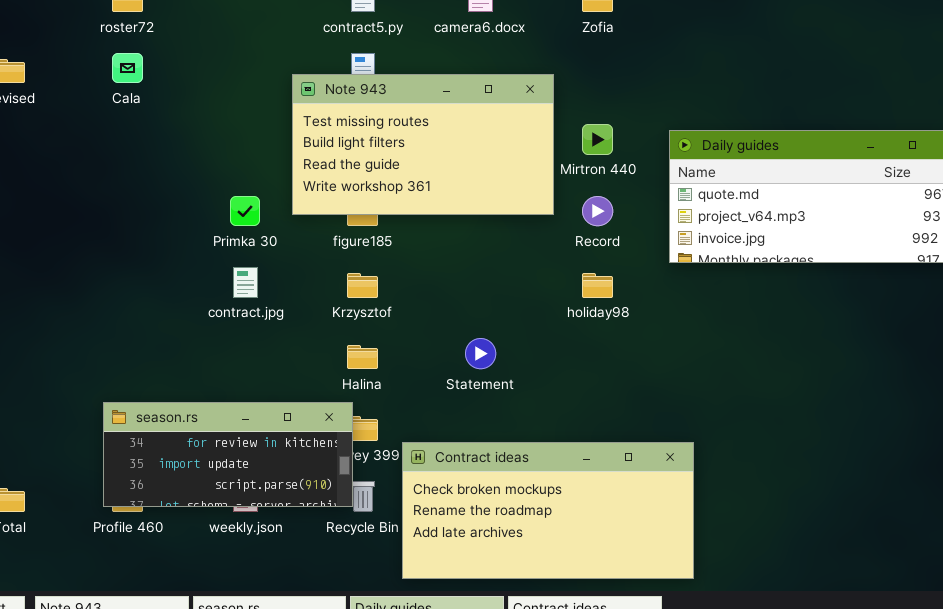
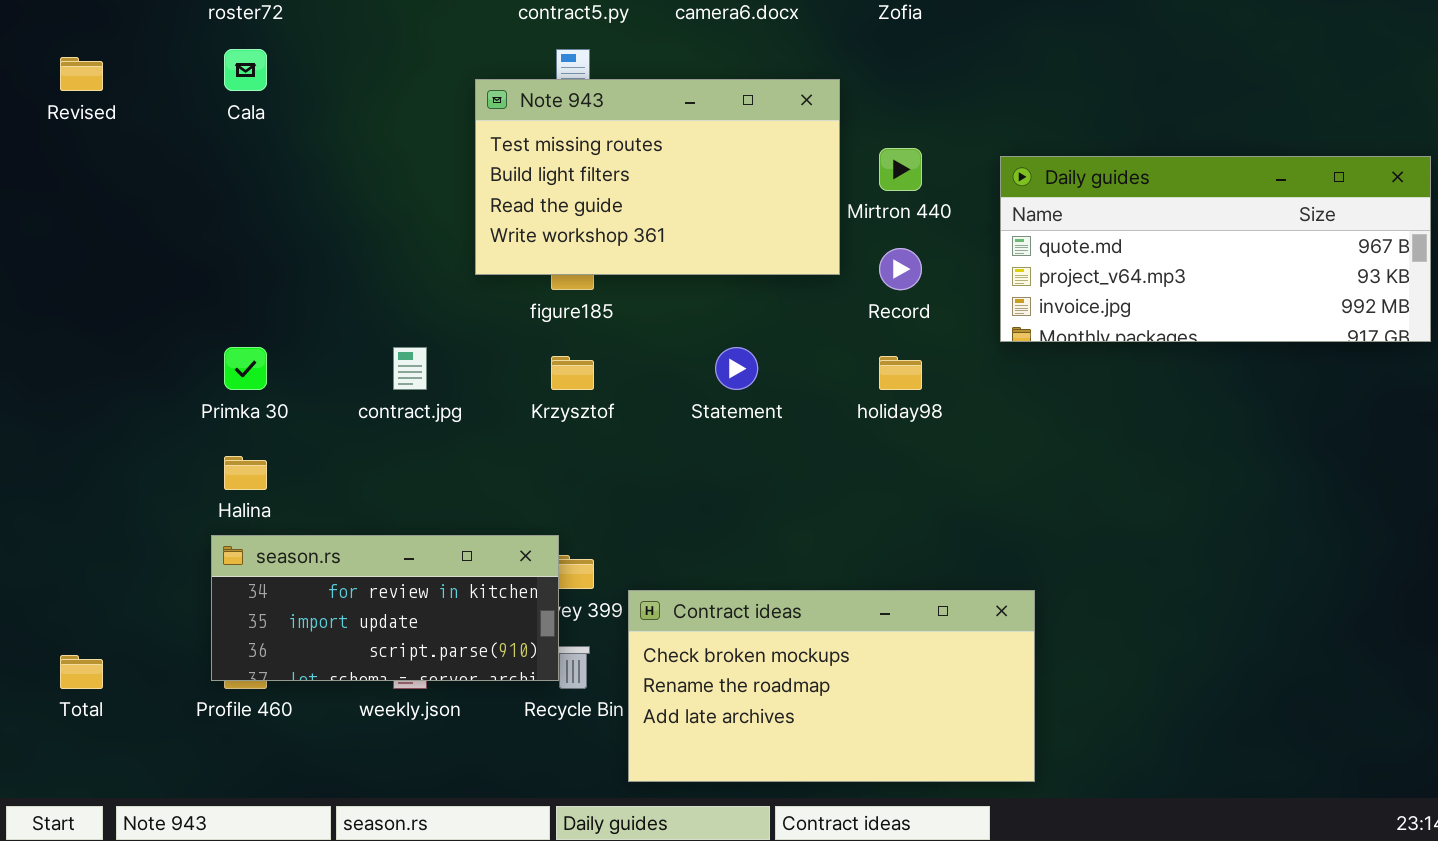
Primka 30: [230,196,260,226] -> [224,347,267,390], moved
Statement: [465,338,496,369] -> [715,347,758,390], moved
Halina: [347,345,378,369] -> [224,456,267,490], moved

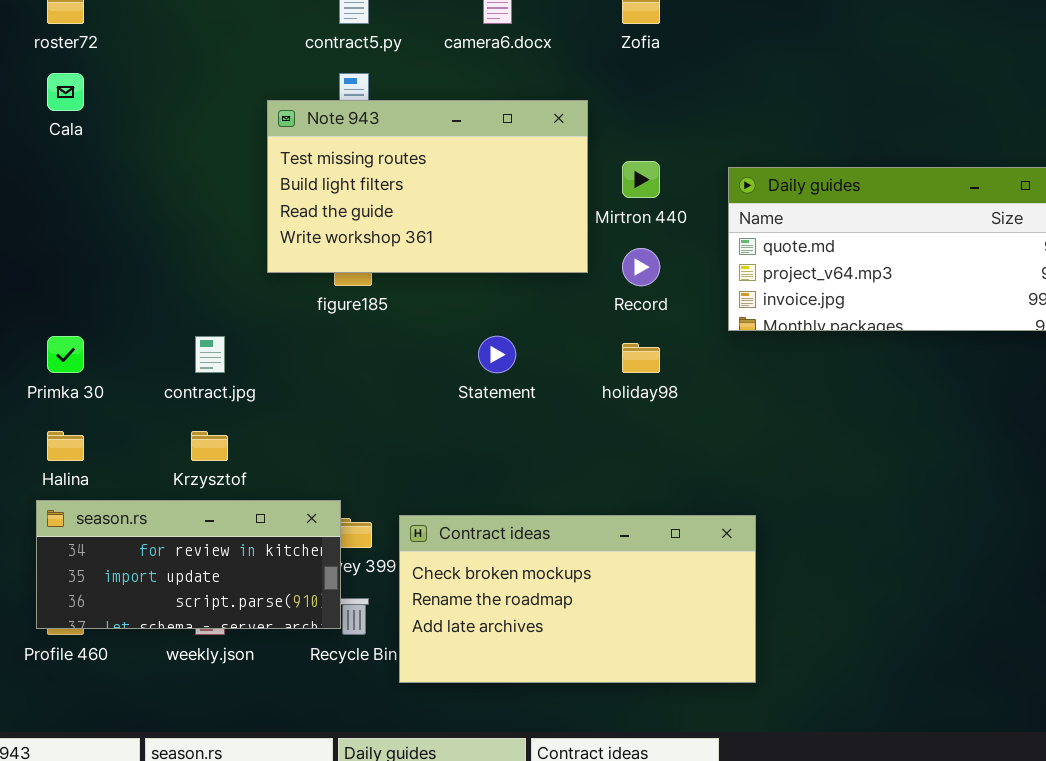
Krzysztof: [551,356,594,390] -> [191,431,228,461], moved
Contract ideas: [628,590,1035,782] -> [399,515,756,683], moved

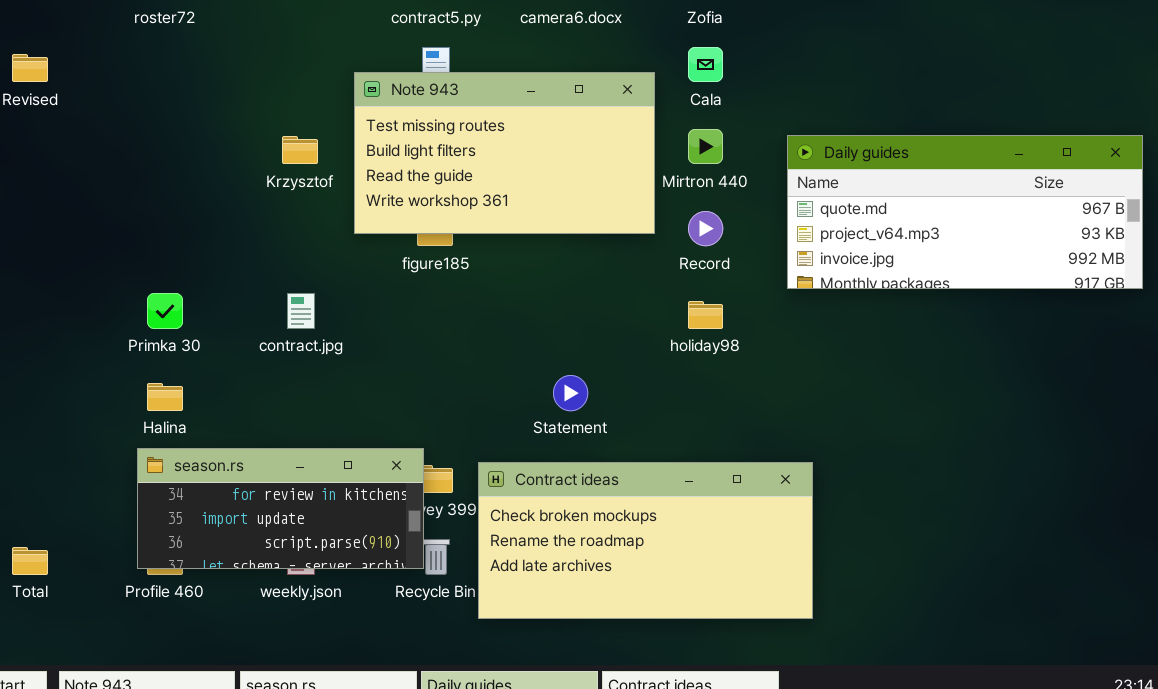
Cala: [47,73,84,111] -> [688,47,723,82], moved
Statement: [478,336,516,373] -> [553,375,588,411], moved
Krzysztof: [191,431,228,461] -> [282,136,318,164], moved

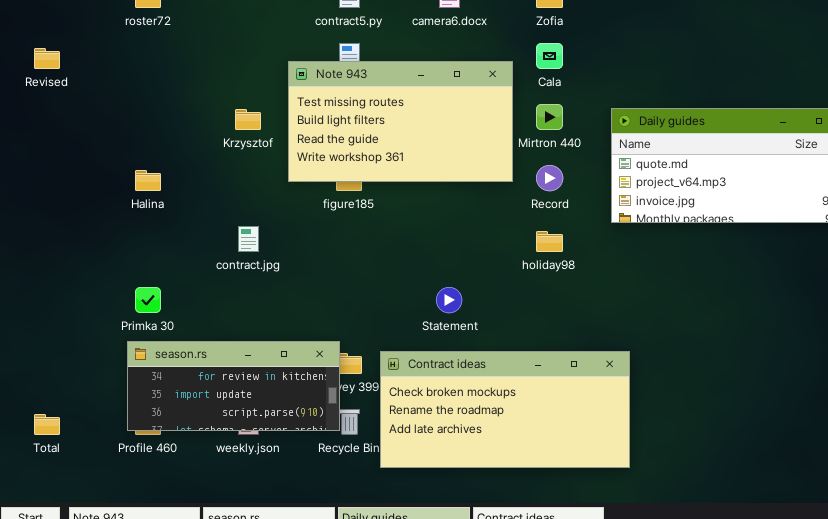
Primka 30: [147,293,183,329] -> [135,287,161,313], moved
Halina: [147,383,183,411] -> [135,170,161,191], moved

